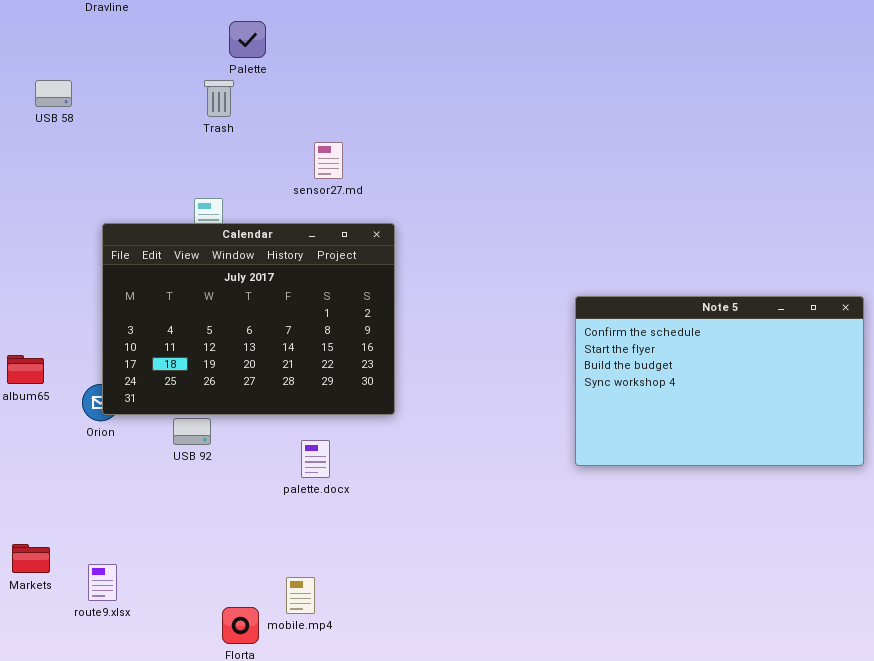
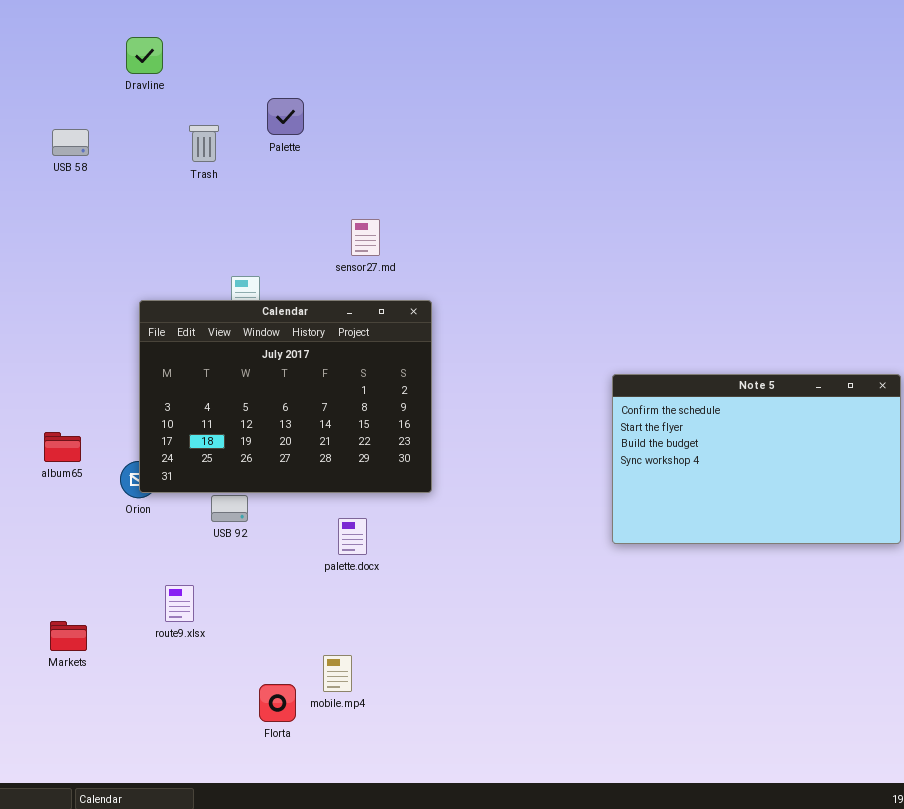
USB 58: [35,80,72,107] -> [52,129,89,156], moved
Trash: [204,80,234,117] -> [189,125,219,162], moved
route9.xlsx: [88,564,117,601] -> [165,585,194,622], moved

